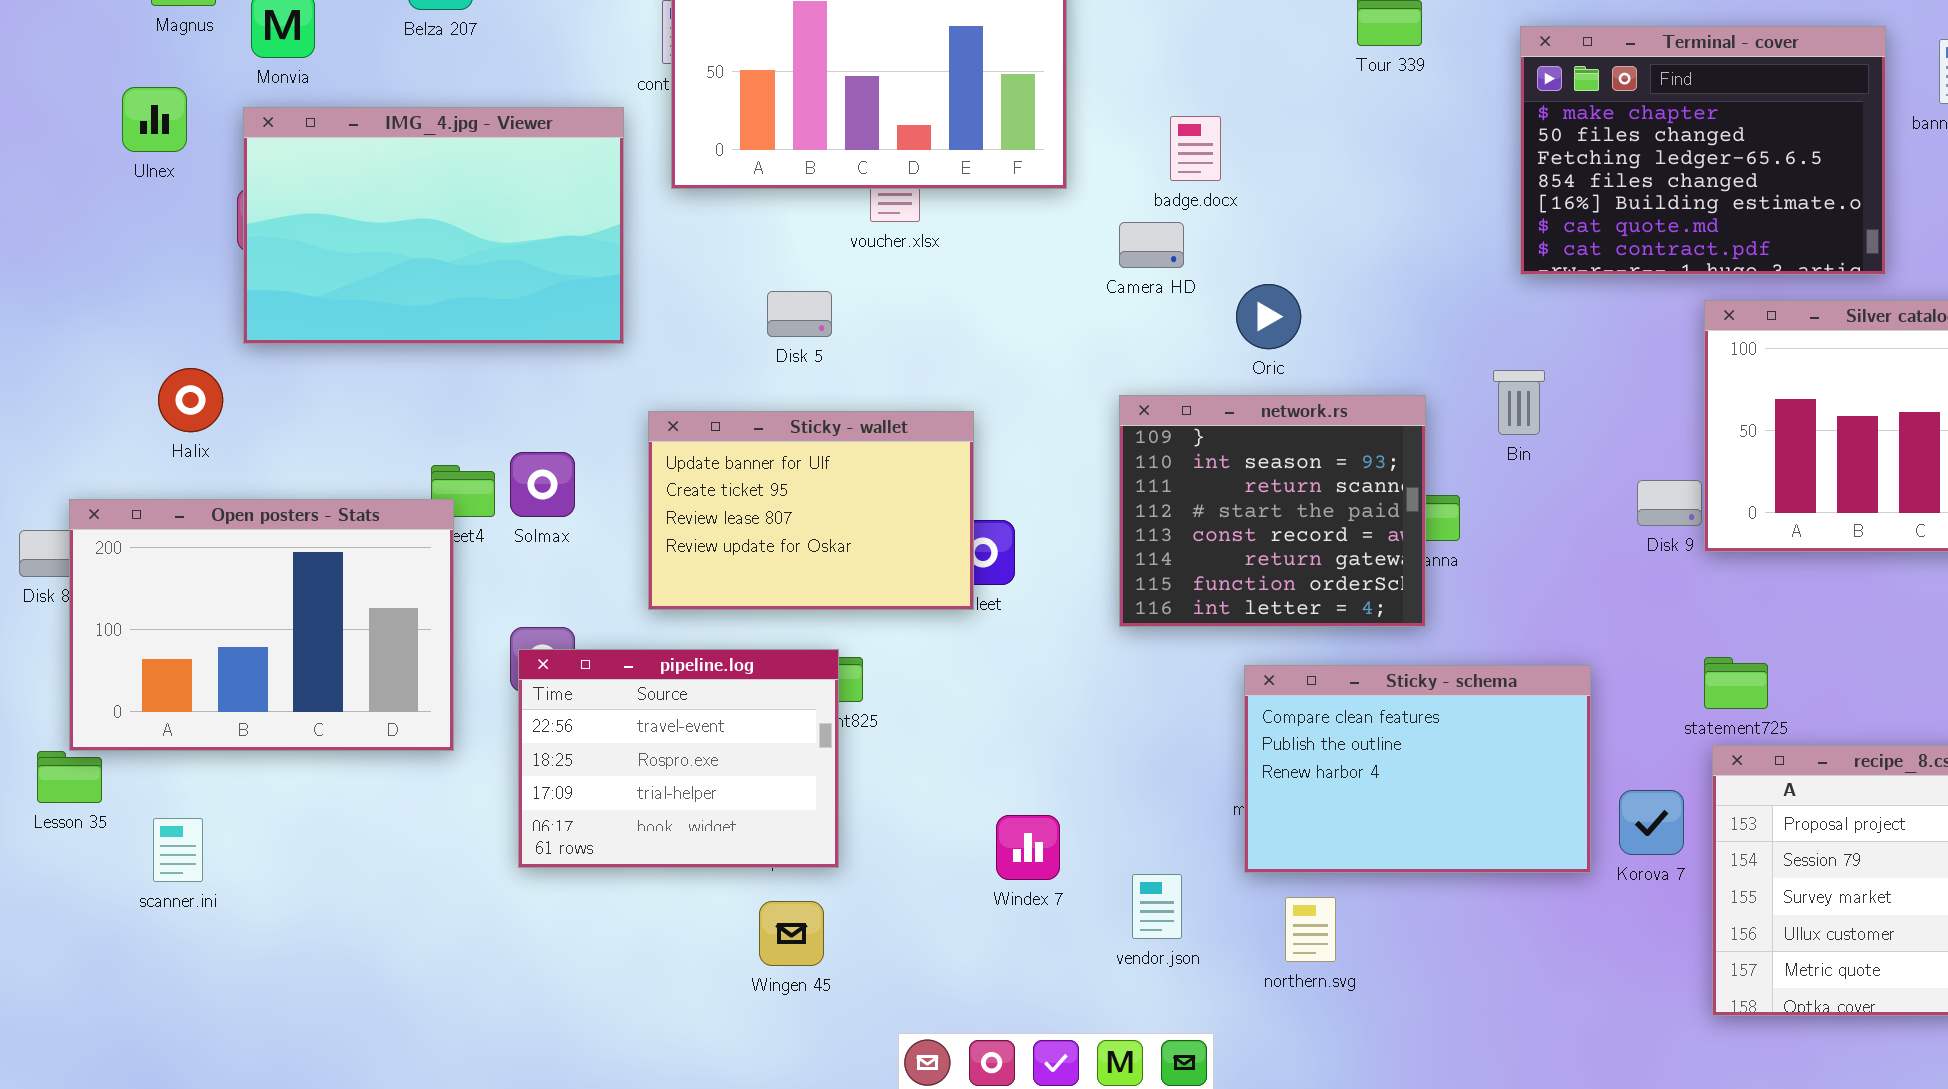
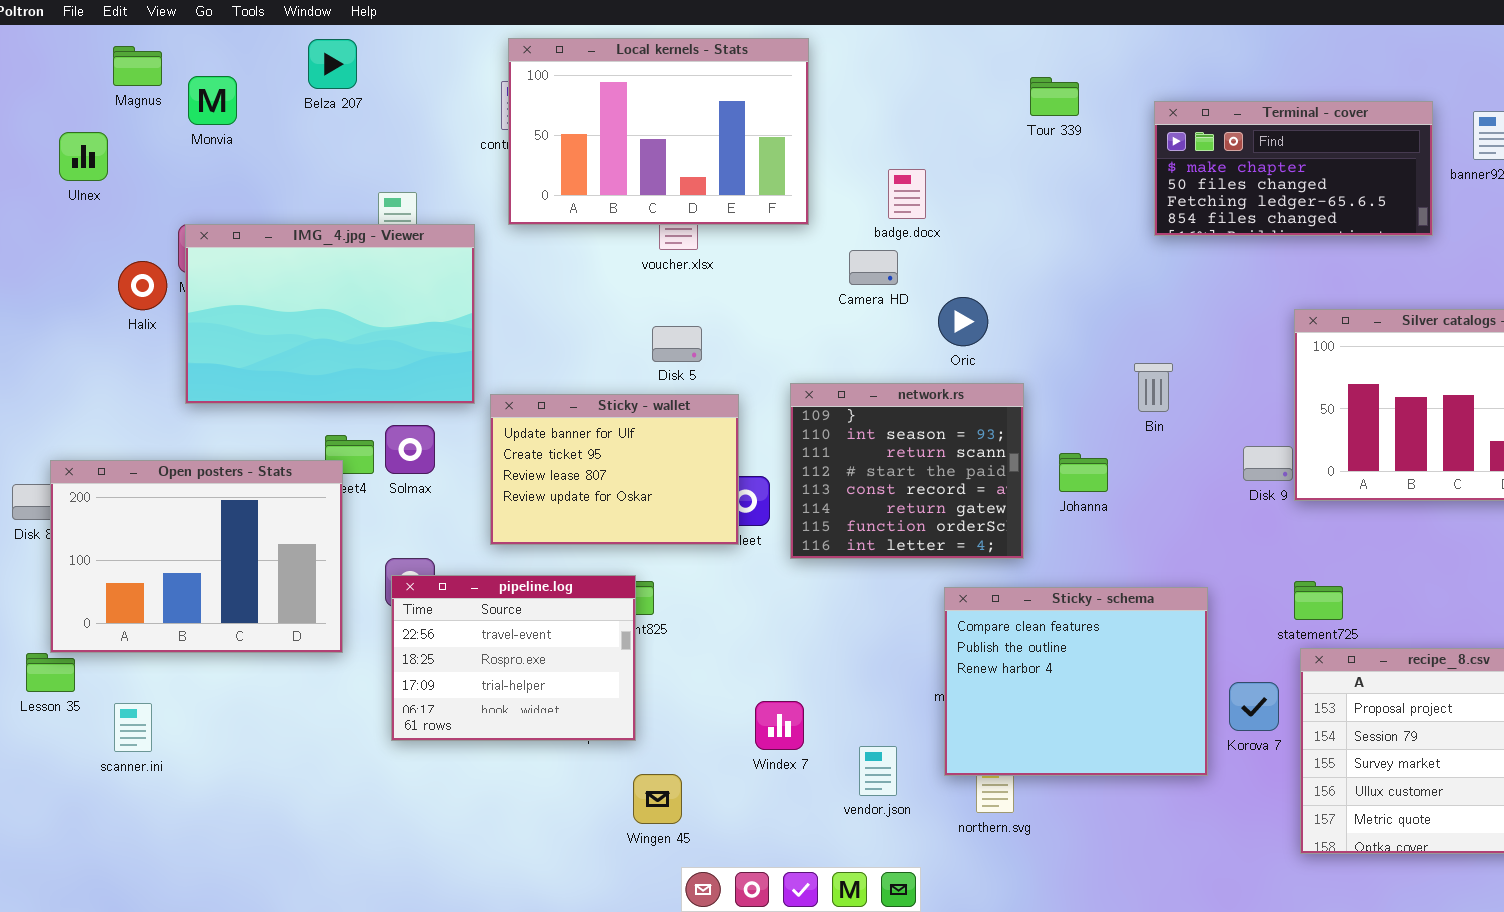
Terminal - cover: [1520,26,1886,275] -> [1154,101,1433,236], resized
Ulnex: [122,87,187,152] -> [59,132,108,181], moved
IMG_4.jpg - Viewer: [243,107,624,344] -> [185,224,475,404], moved
Disk 5: [767,291,832,337] -> [652,326,702,362], moved
Halix: [158,368,223,432] -> [118,261,167,310], moved
network.rs: [1119,395,1426,627] -> [790,383,1024,559], moved
Sticky - schema: [1244,665,1591,873] -> [944,587,1208,776], resized
Wingen 45: [759,901,824,966] -> [633,774,682,824], moved

